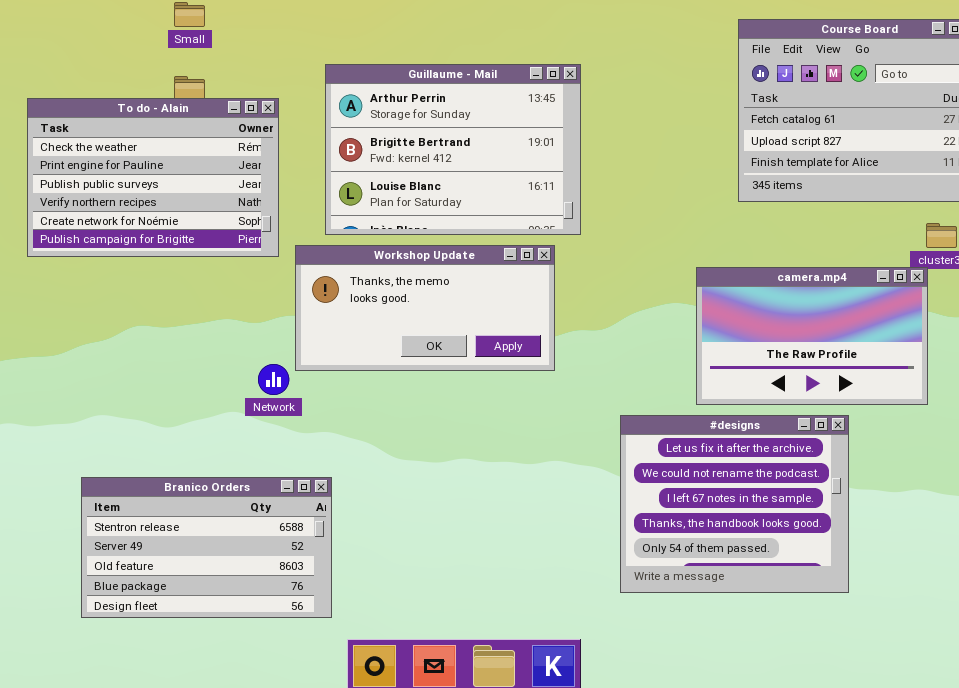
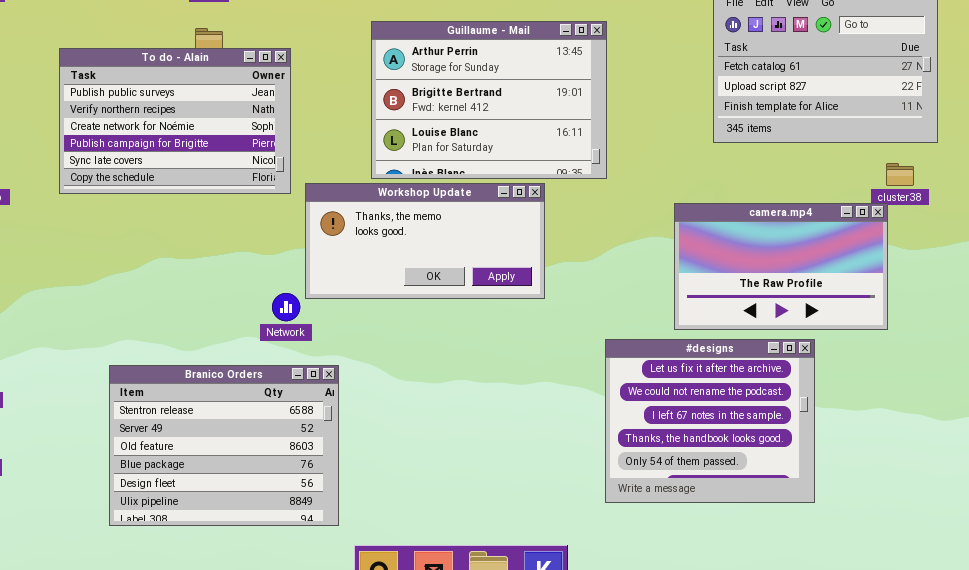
Guillaume - Mail: [325,64,581,235] -> [371,21,607,179], moved
To do - Alain: [27,98,279,257] -> [59,48,291,194], scrolled down 2 rows
Branico Orders: [81,477,332,618] -> [109,365,339,526], resized

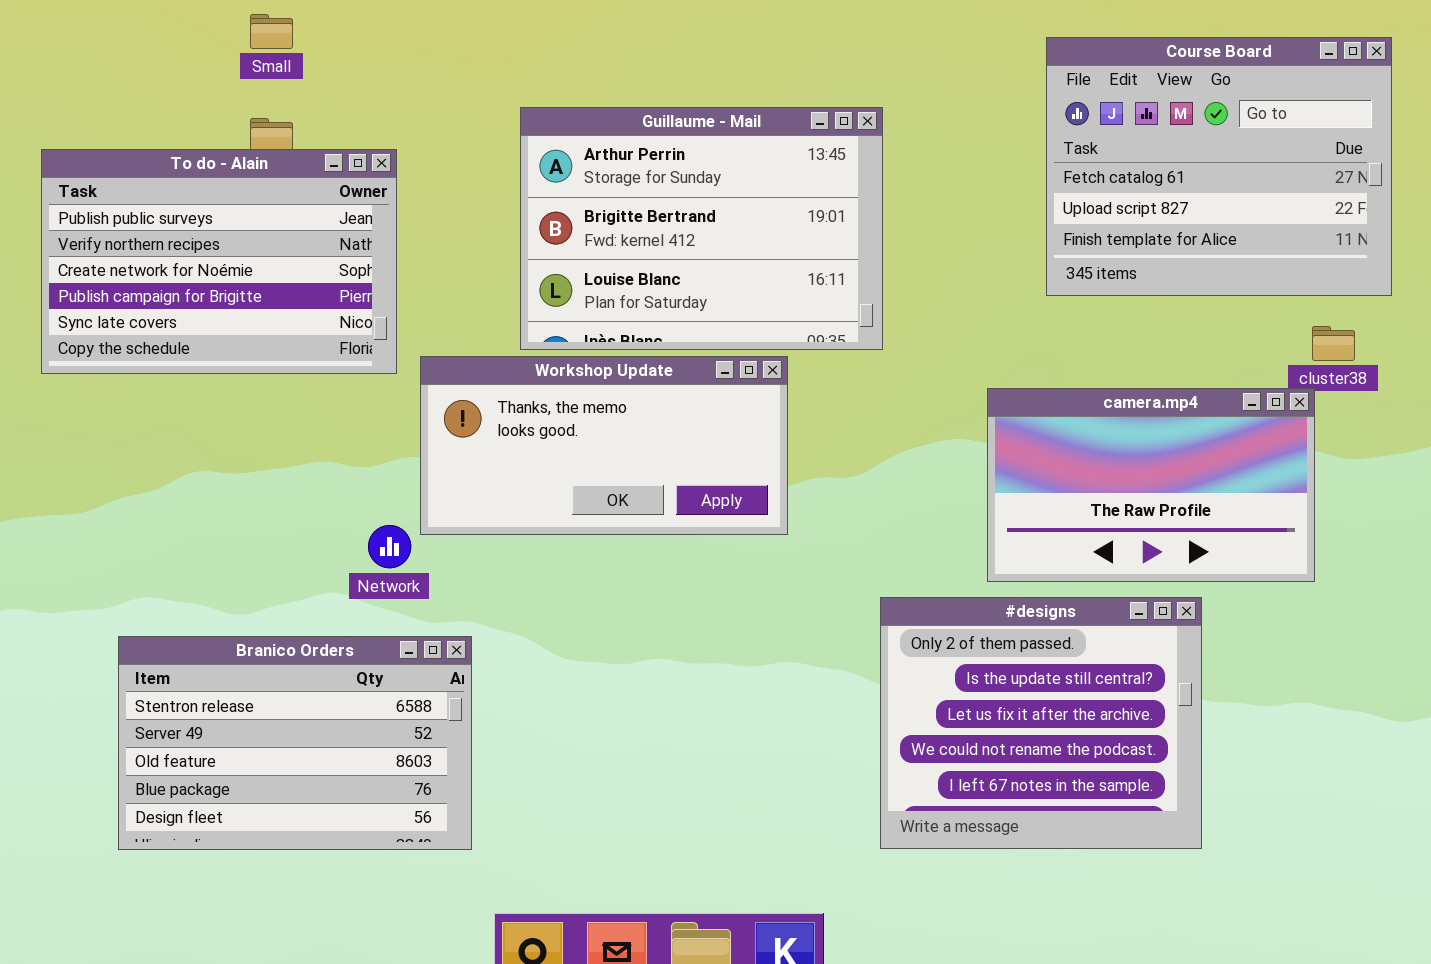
#designs: [605,339,815,503] -> [880,597,1202,849], scrolled up 2 rows
Branico Orders: [109,365,339,526] -> [118,636,472,850], resized

